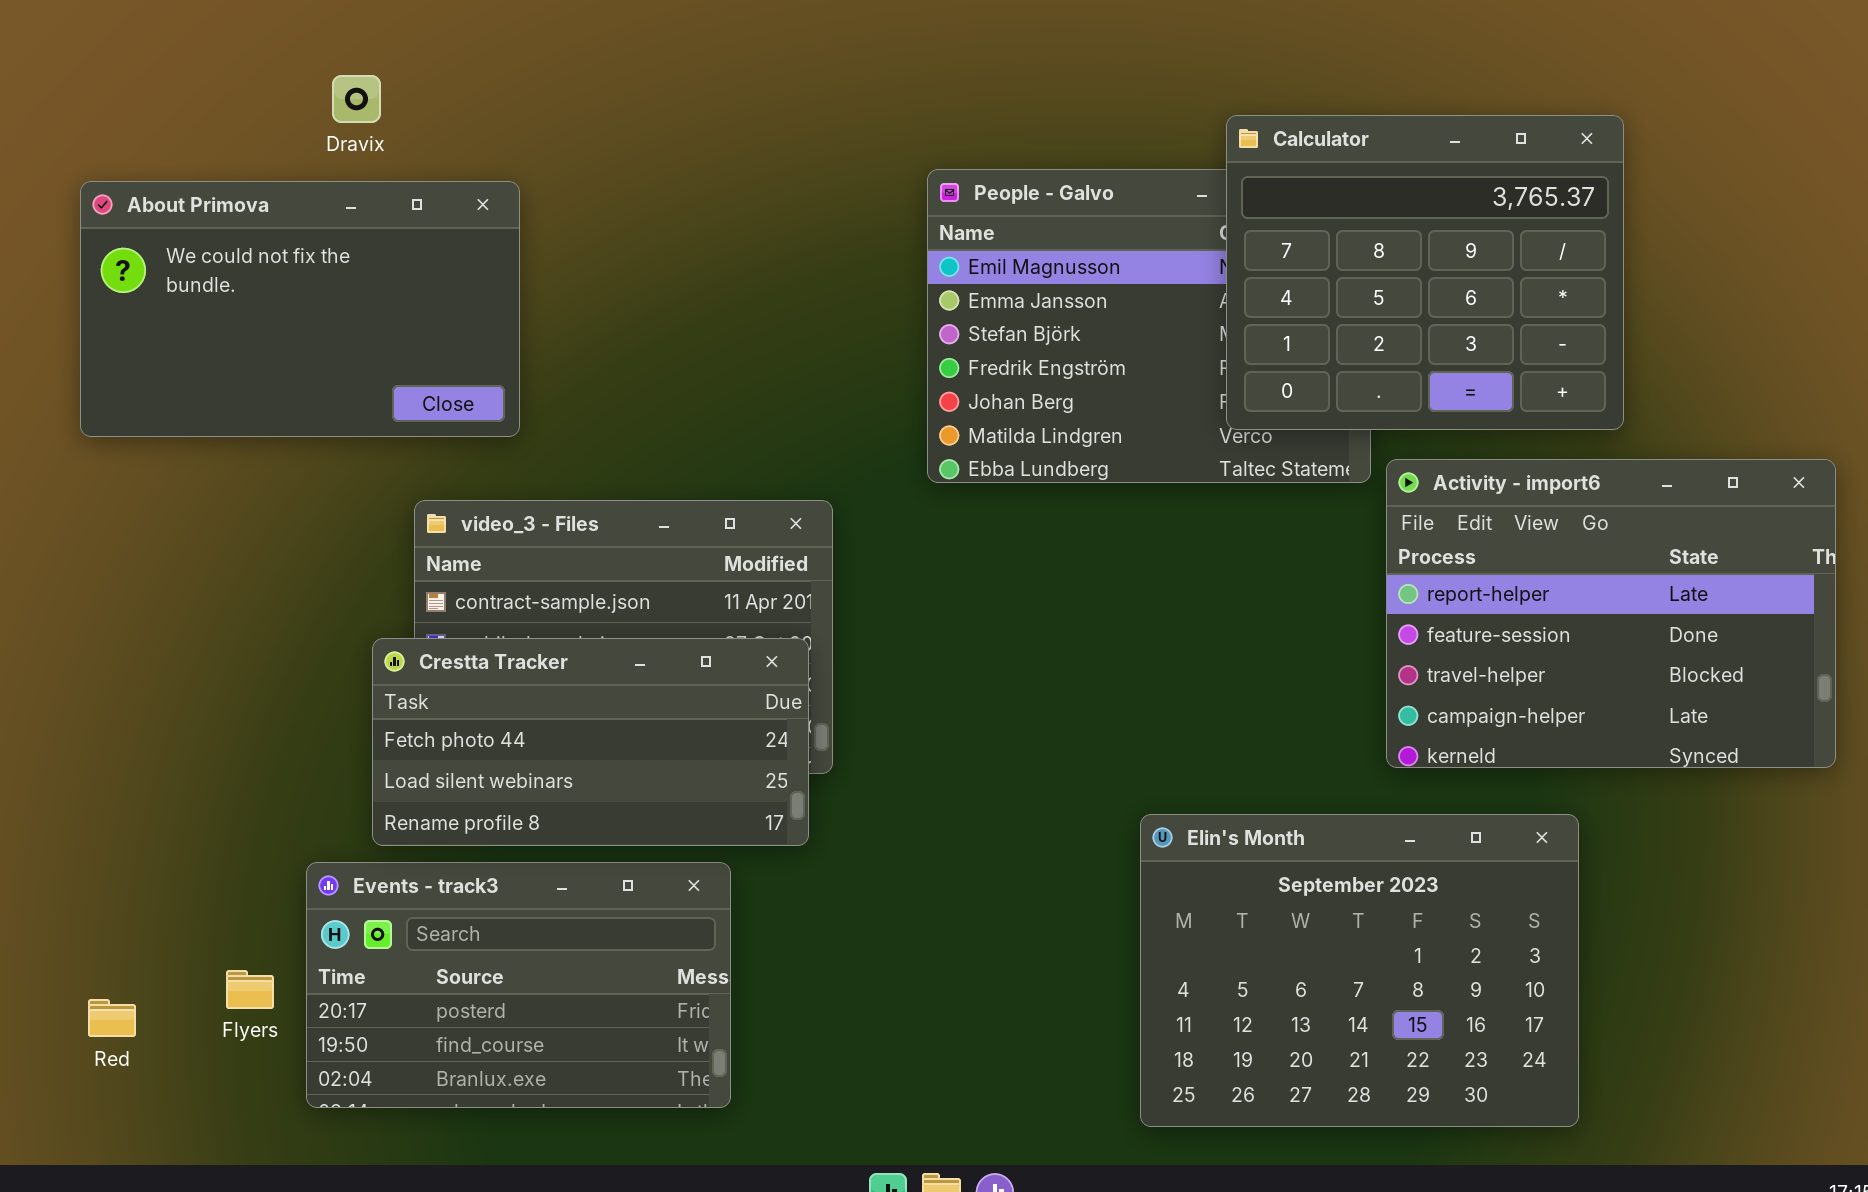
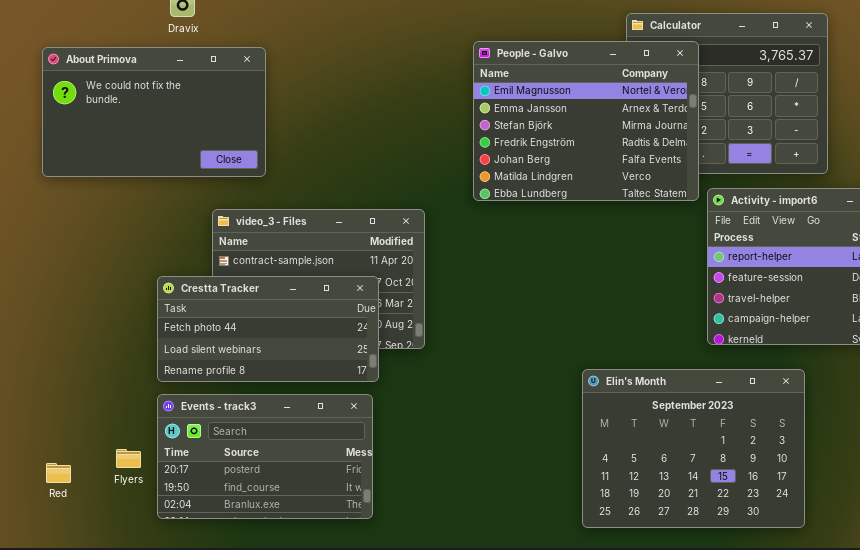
People - Galvo: [927,169,1371,483] -> [473,41,699,201], raised
Crestta Tracker: [372,638,809,846] -> [157,276,379,382], moved

